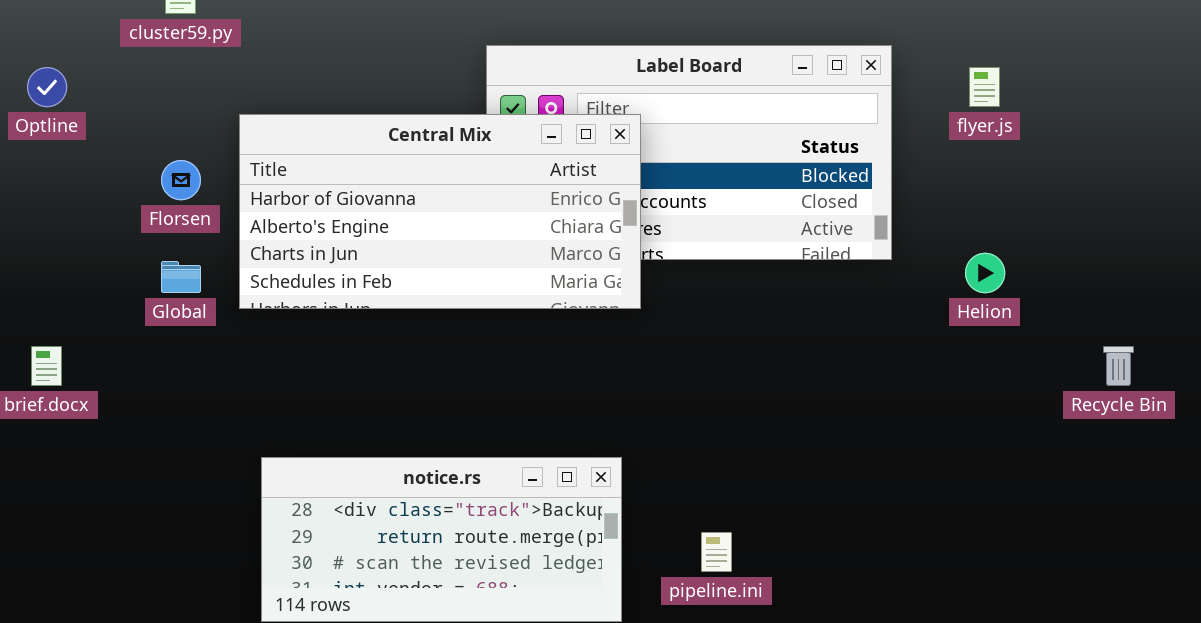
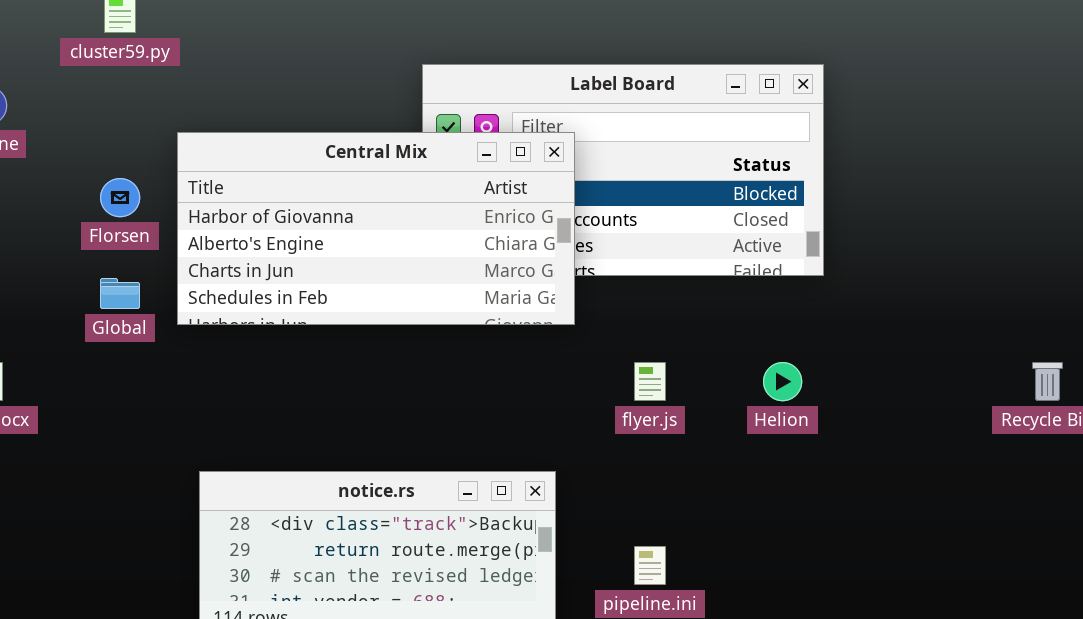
flyer.js: [969,67,1000,107] -> [634,362,666,401], moved
Helion: [965,253,1005,293] -> [763,362,802,401], moved

